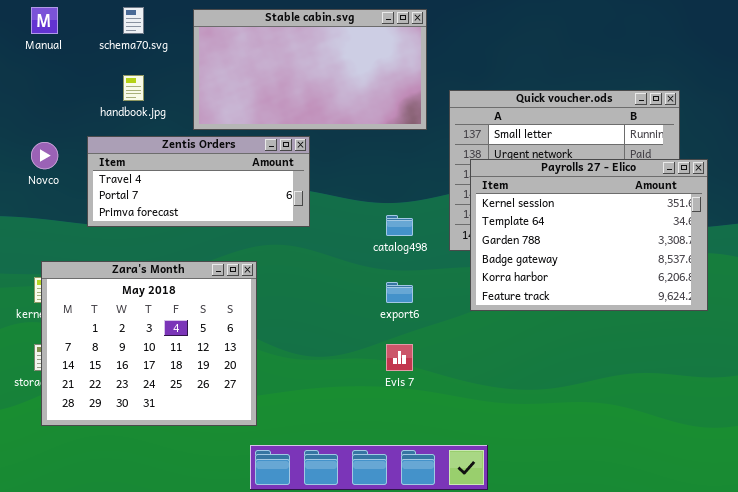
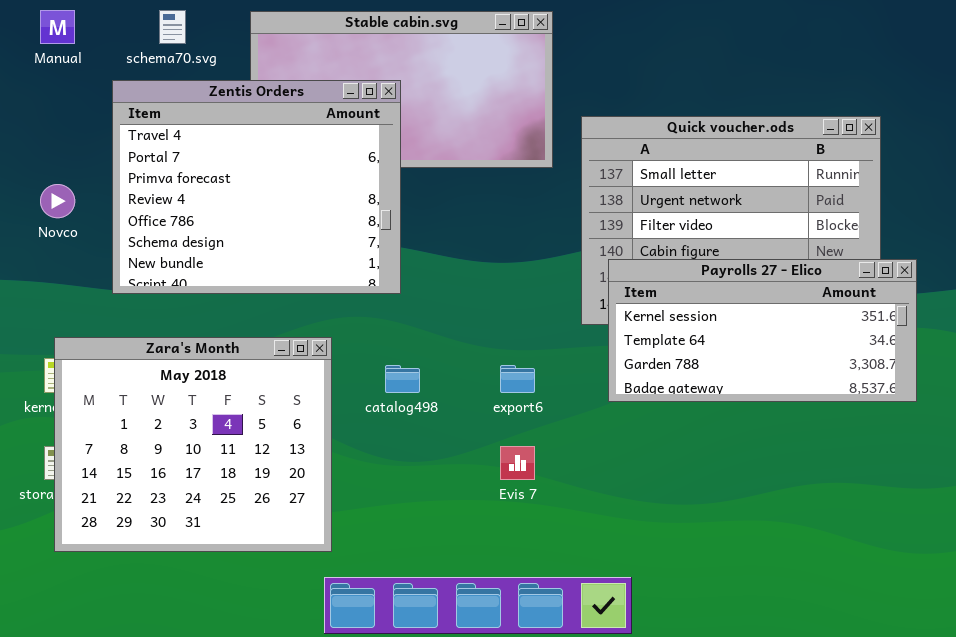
Zentis Orders: [87,136,310,227] -> [112,80,401,294], resized
Payrolls 27 - Elico: [470,159,708,311] -> [608,259,917,402], resized
catalog498: [386,215,413,236] -> [385,365,420,393], moved

